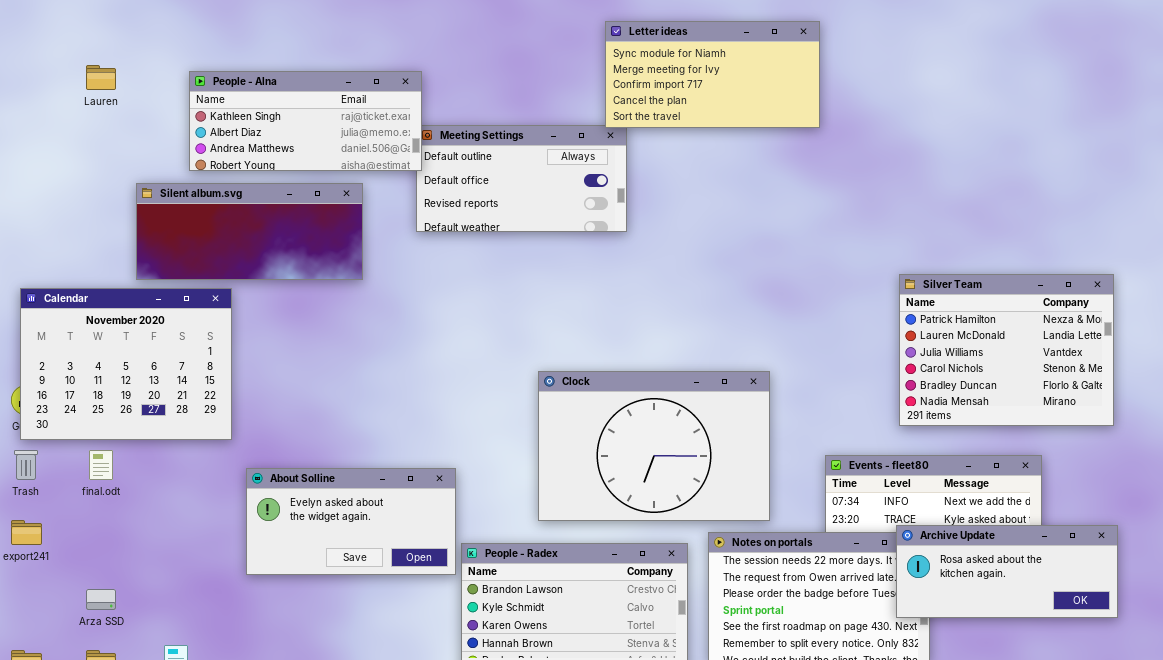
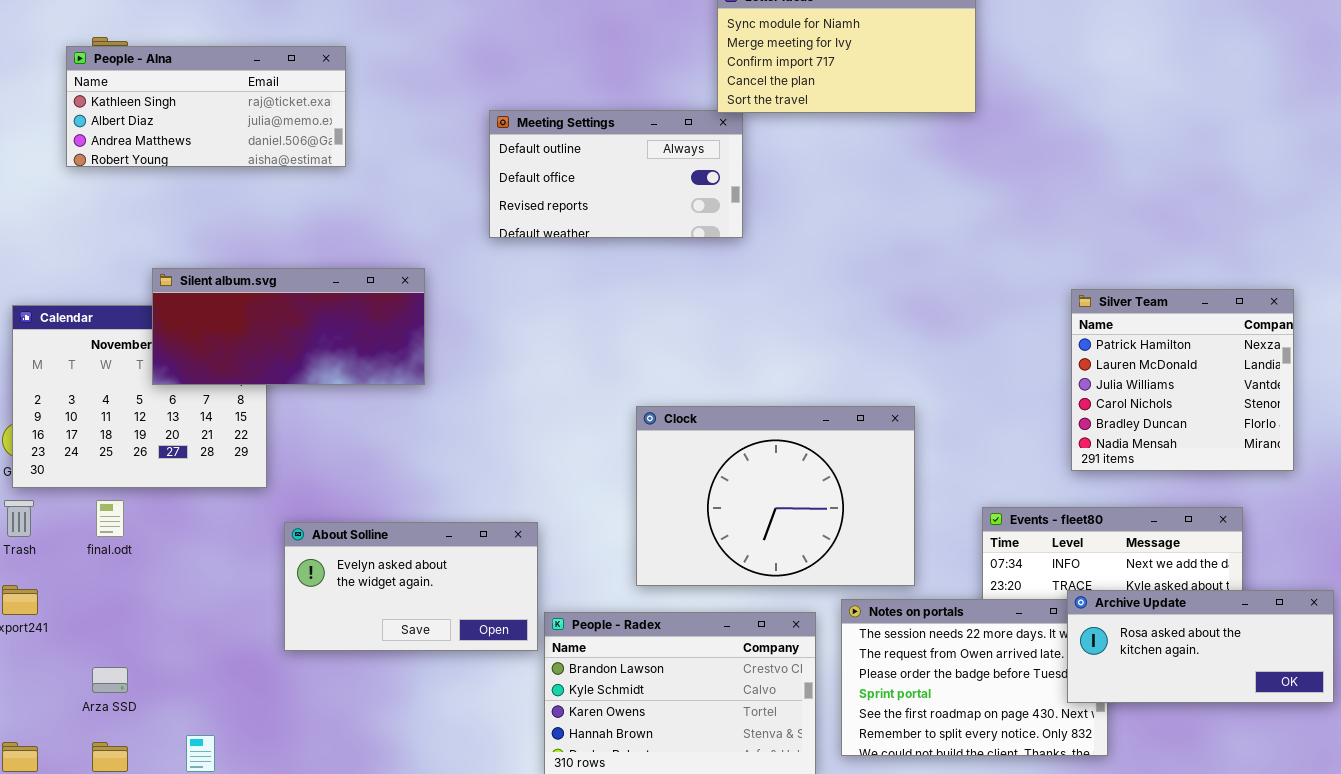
People - Alna: [189,71,422,171] -> [66,46,346,167], moved
Silent album.svg: [136,183,363,280] -> [152,268,425,385], moved
Silver Team: [899,274,1114,426] -> [1071,289,1294,471], resized

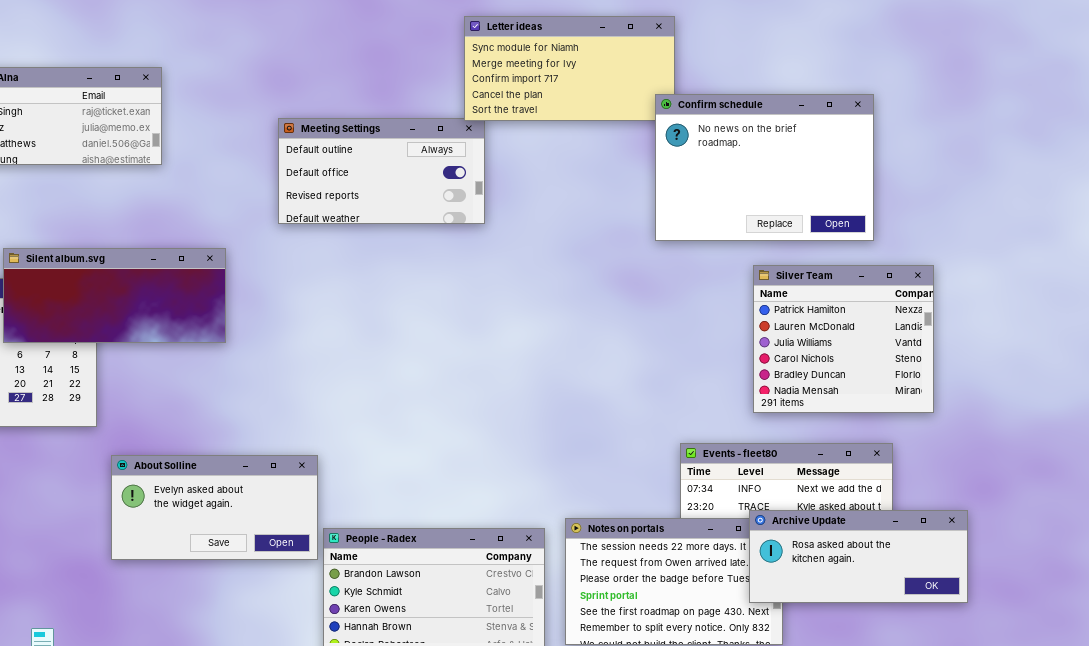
Confirm schedule: none -> [655,94,874,241], opened
Clock: [636,406,915,586] -> none, closed

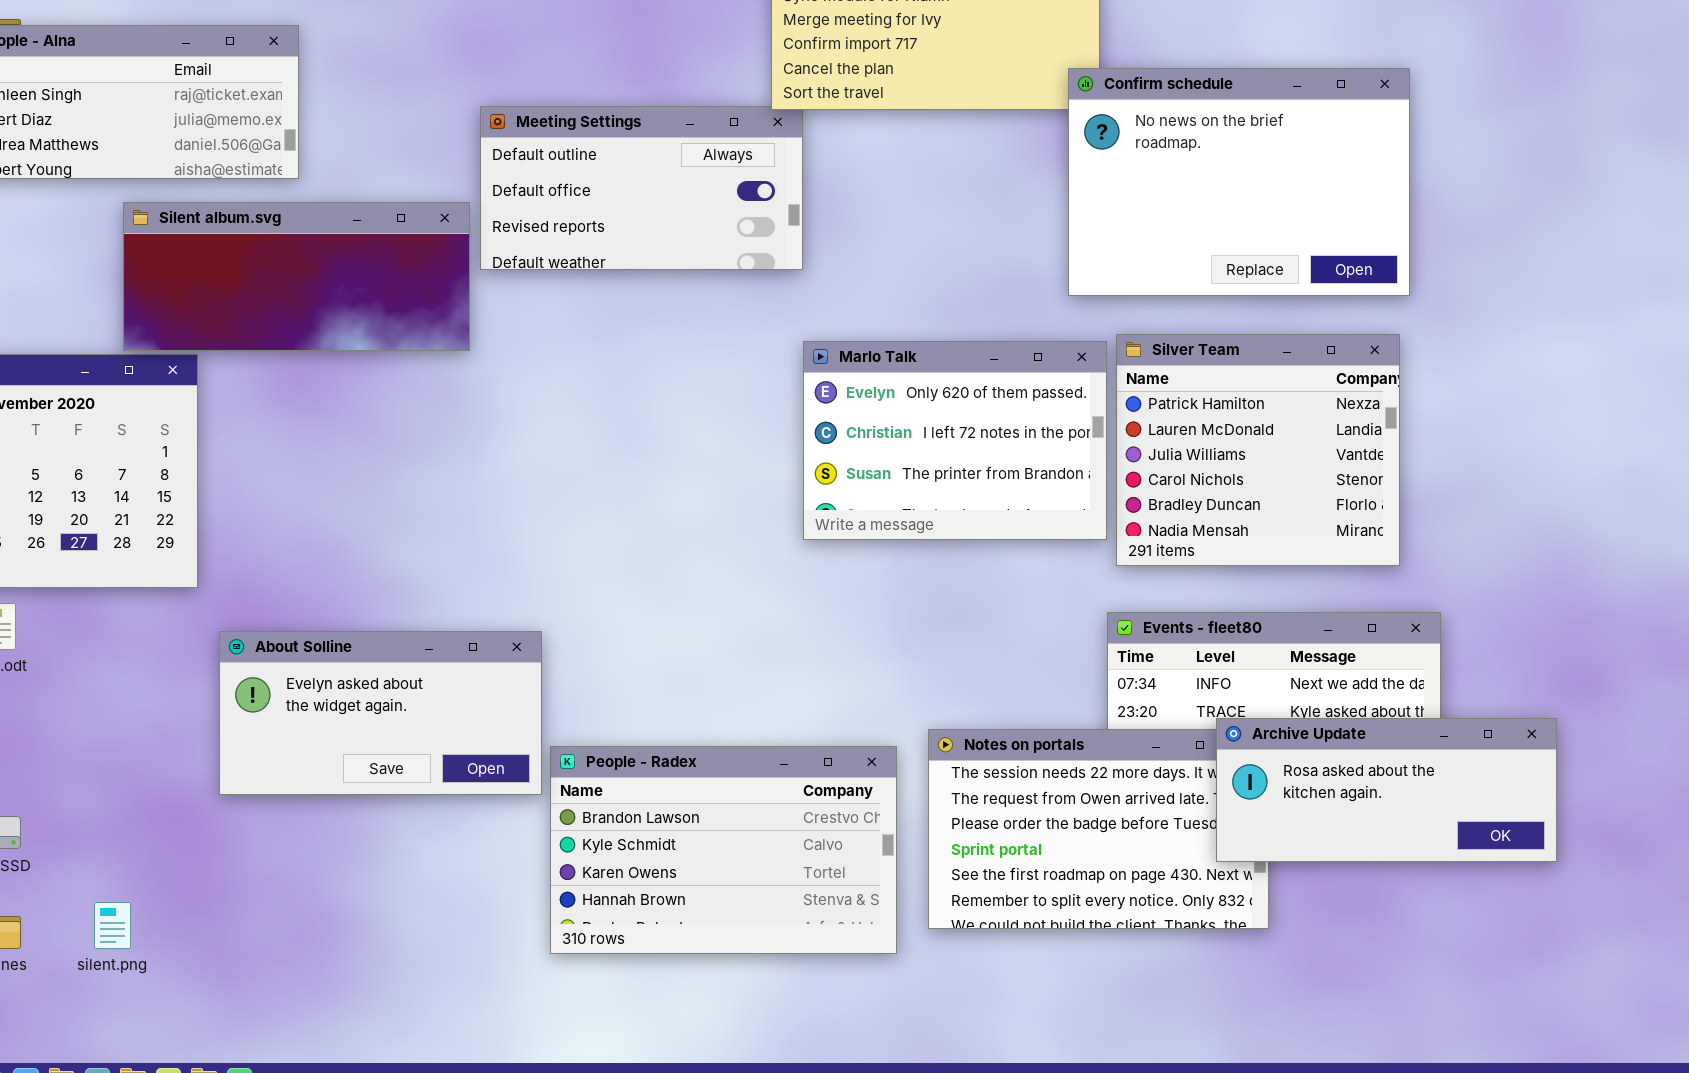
Silent album.svg: [3,248,226,343] -> [123,202,470,351], moved
Silver Team: [753,265,934,413] -> [1116,334,1400,566], moved
Marlo Talk: none -> [803,341,1107,540], opened

